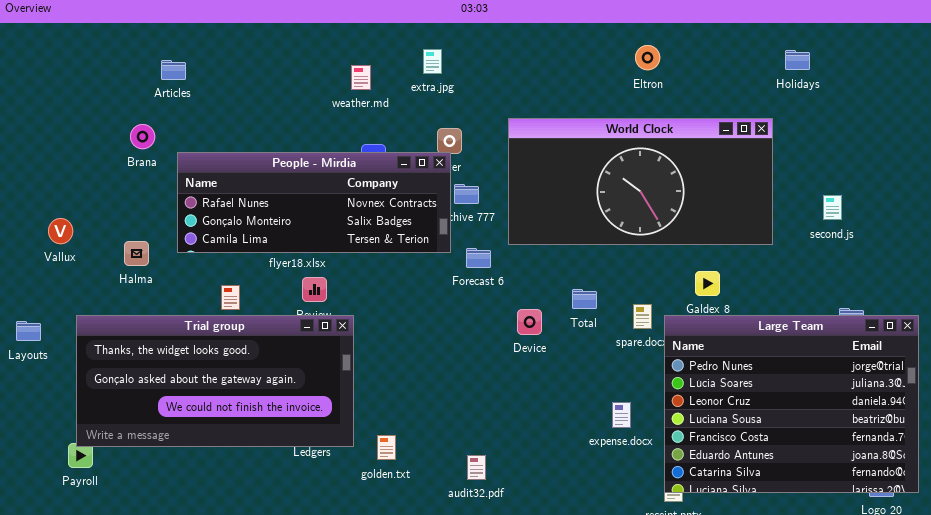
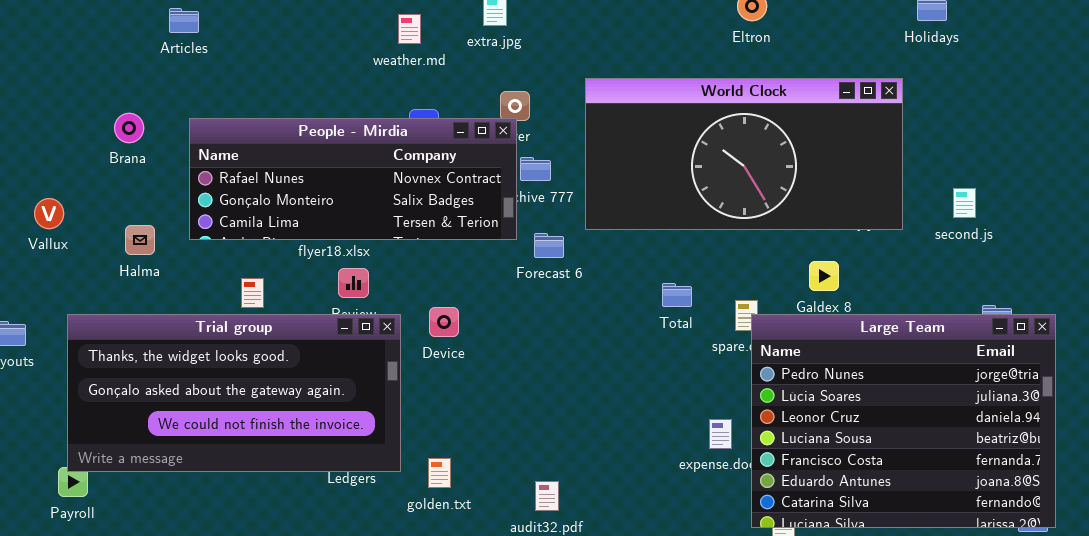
Brana: [130,124,155,149] -> [114,113,144,143], moved
second.js: [823,195,842,220] -> [953,188,976,218], moved
Device: [517,309,542,335] -> [429,307,459,337], moved
Large Team: [664,315,919,493] -> [751,314,1056,528], moved

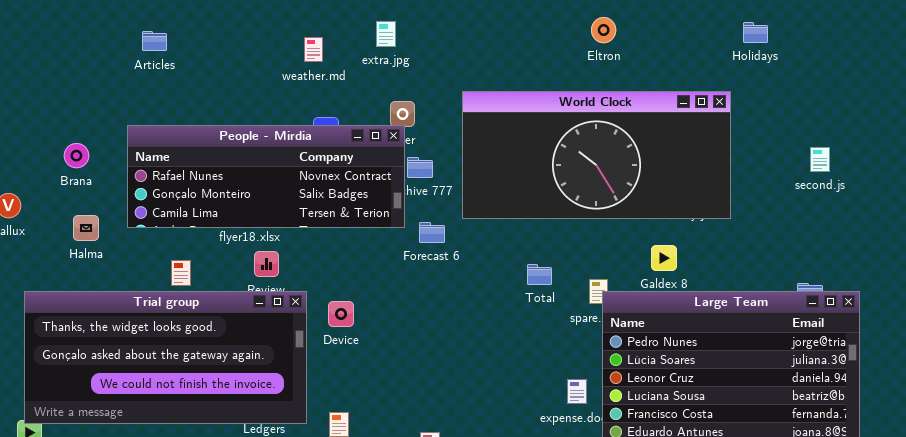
Articles: [169,8,199,33] -> [142,31,167,51], moved
Brana: [114,113,144,143] -> [64,143,89,168], moved
second.js: [953,188,976,218] -> [810,147,830,172], moved
Device: [429,307,459,337] -> [328,301,354,327], moved

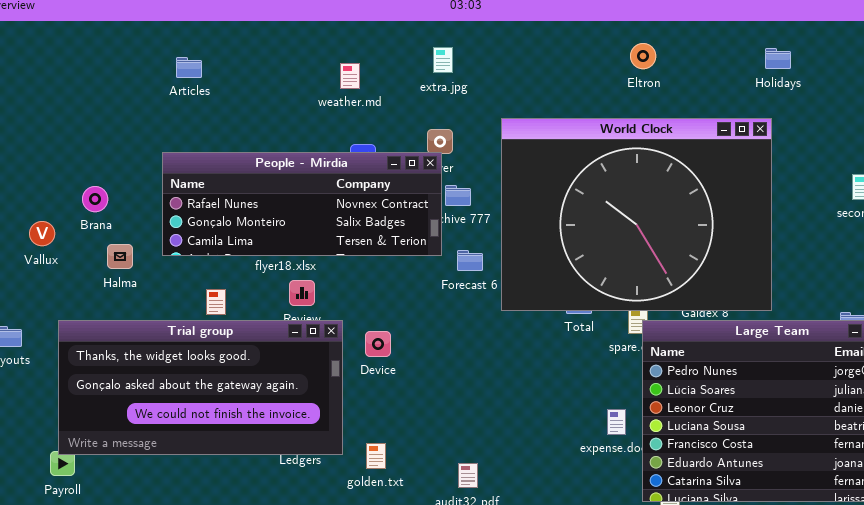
extra.jpg: [376,21,396,47] -> [433,47,453,73], moved
Holidays: [743,22,768,43] -> [765,48,791,69], moved
World Clock: [462,91,731,219] -> [501,118,772,311], resized
Brana: [64,143,89,168] -> [82,186,108,212], moved

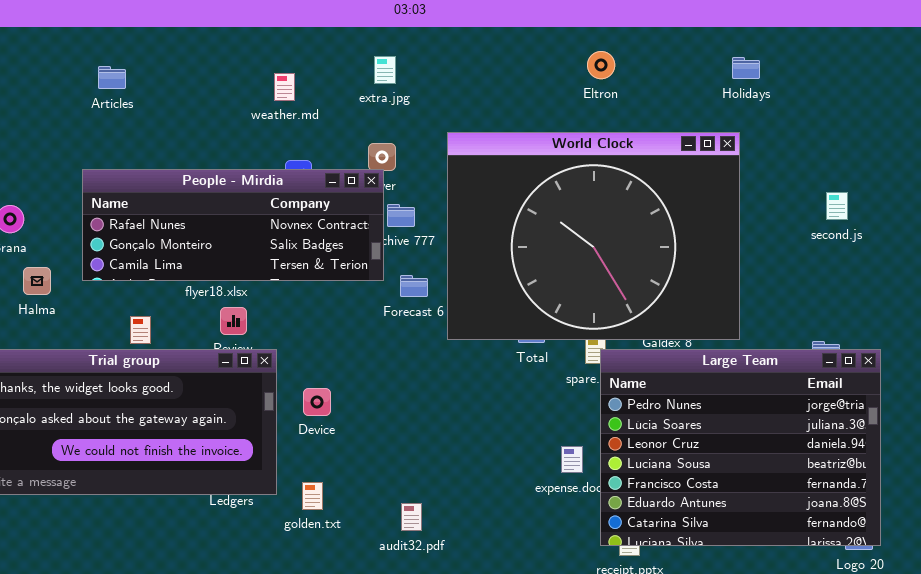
Device: [365,331,391,357] -> [303,388,331,416], moved

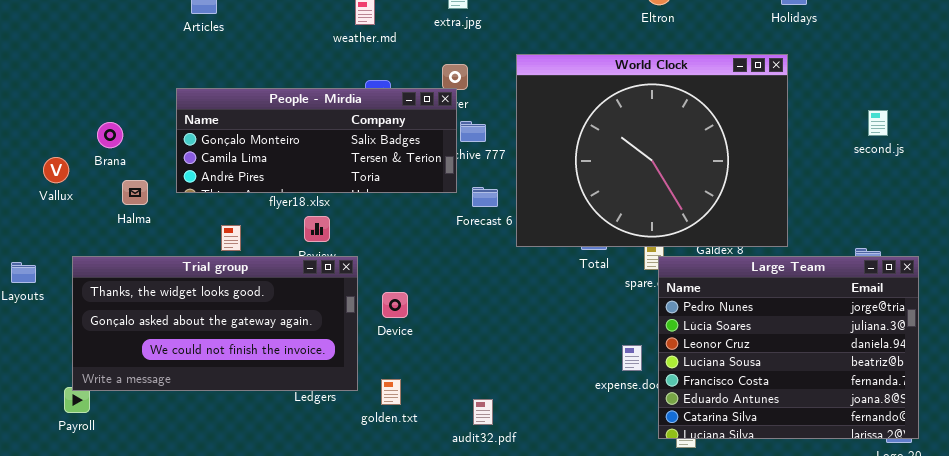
People - Mirdia: [82,169,384,281] -> [176,88,457,193], scrolled down 1 row

